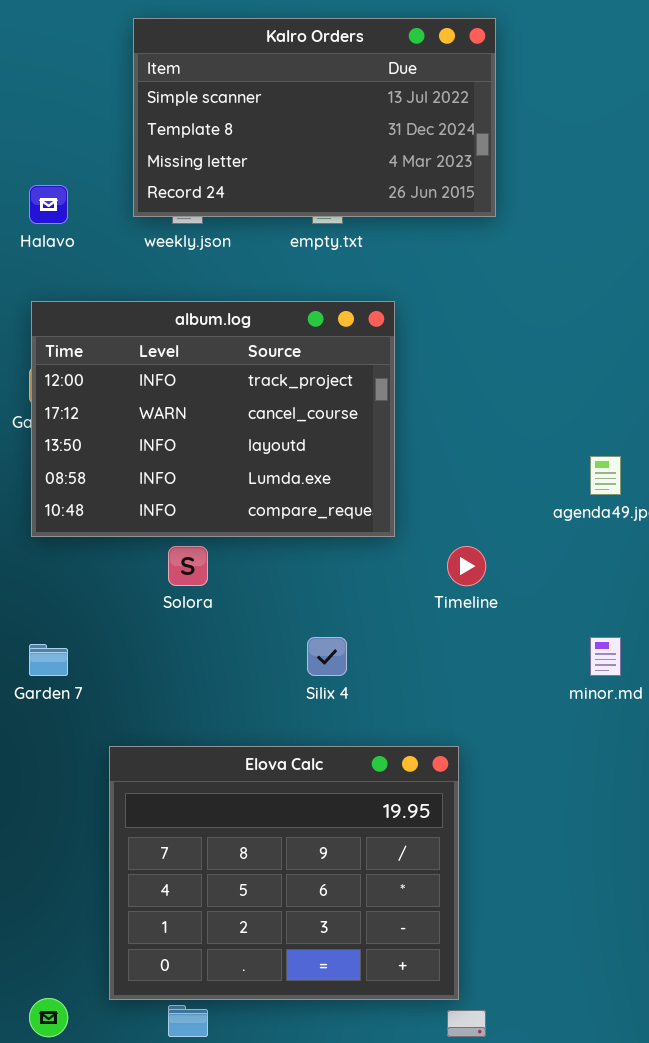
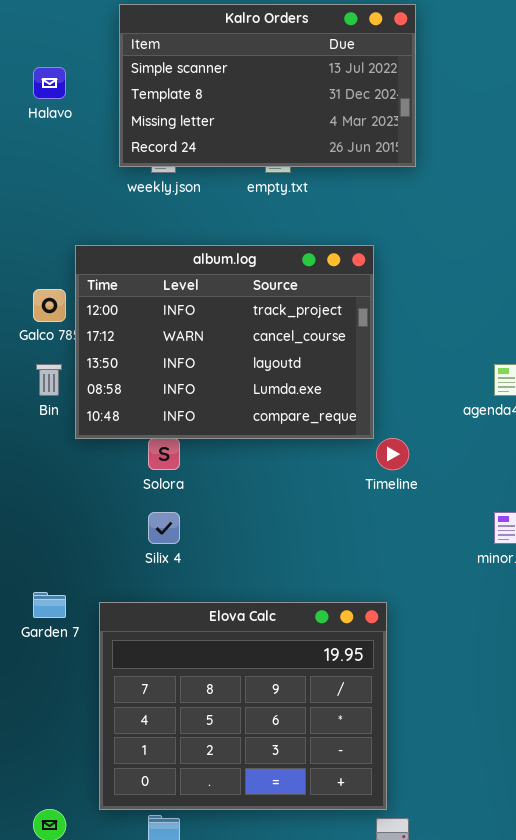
Halavo: [29,185,68,224] -> [33,67,66,99], moved
album.log: [31,301,395,537] -> [75,245,374,439], moved
Silix 4: [307,637,347,676] -> [148,512,180,544], moved
Garden 7: [29,644,68,676] -> [33,592,66,618], moved

